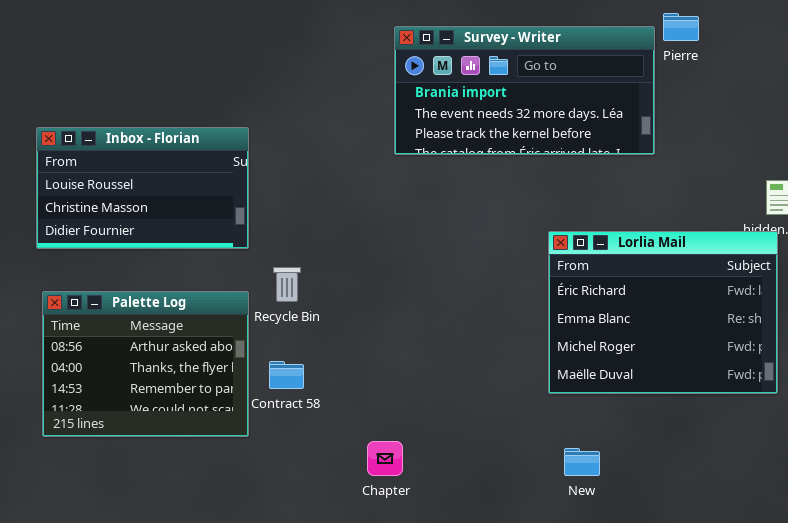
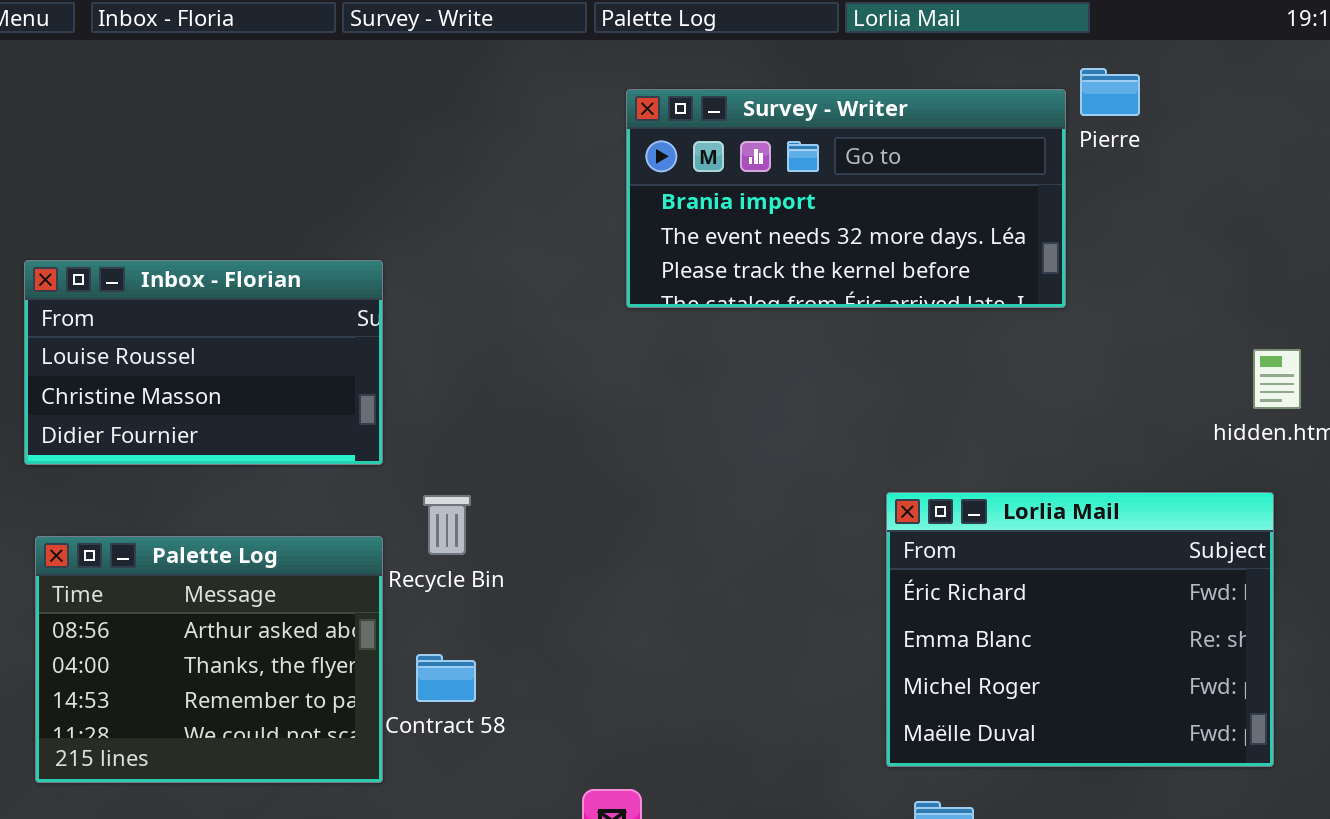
Lorlia Mail: [548,231,778,394] -> [886,492,1274,767], moved

